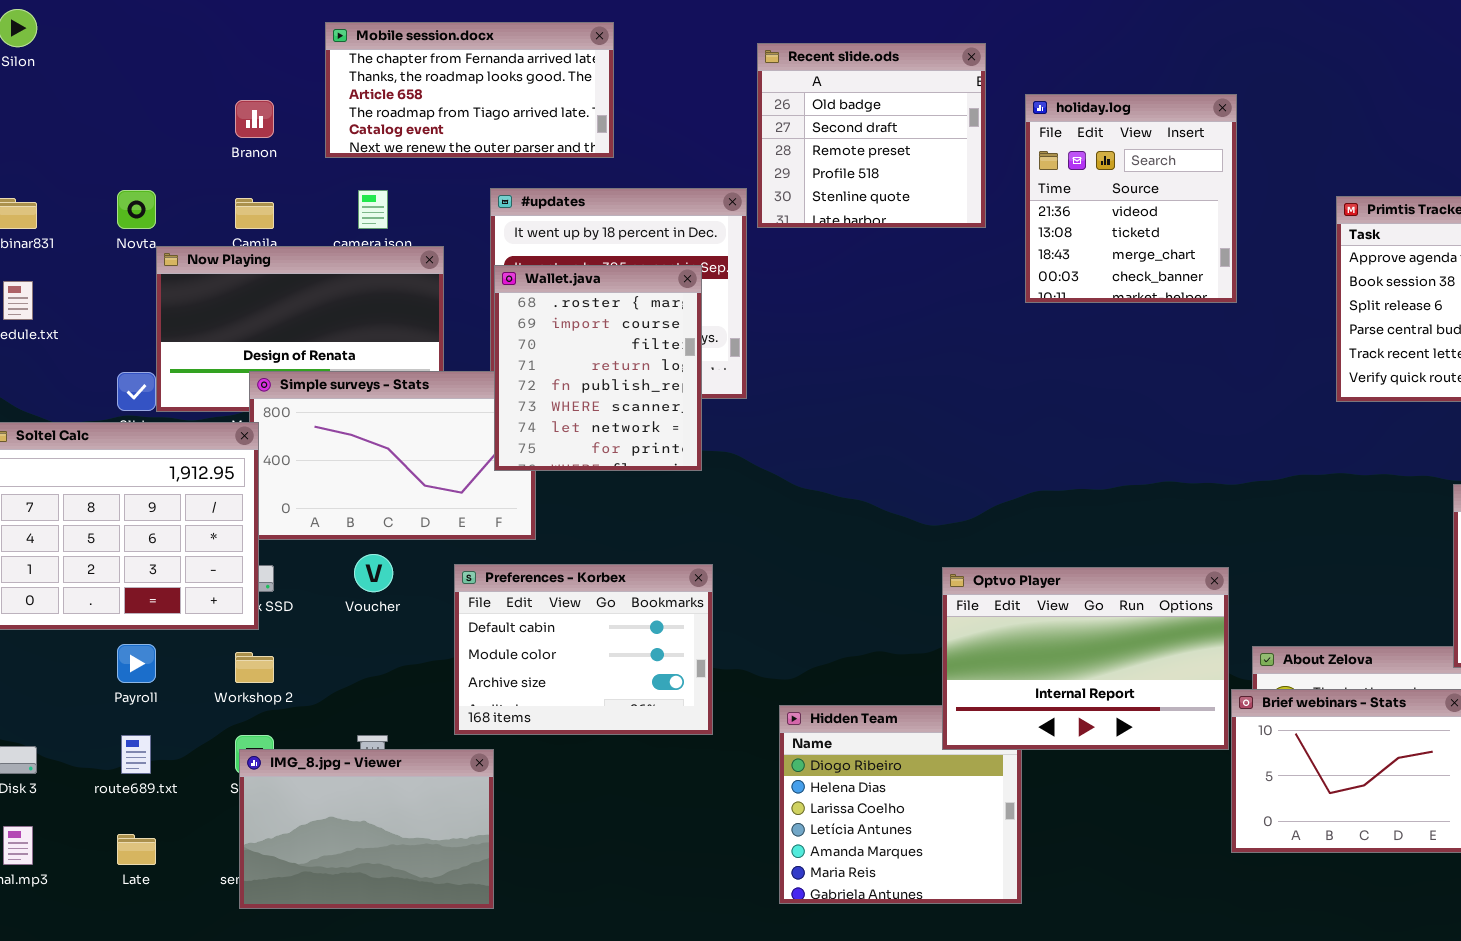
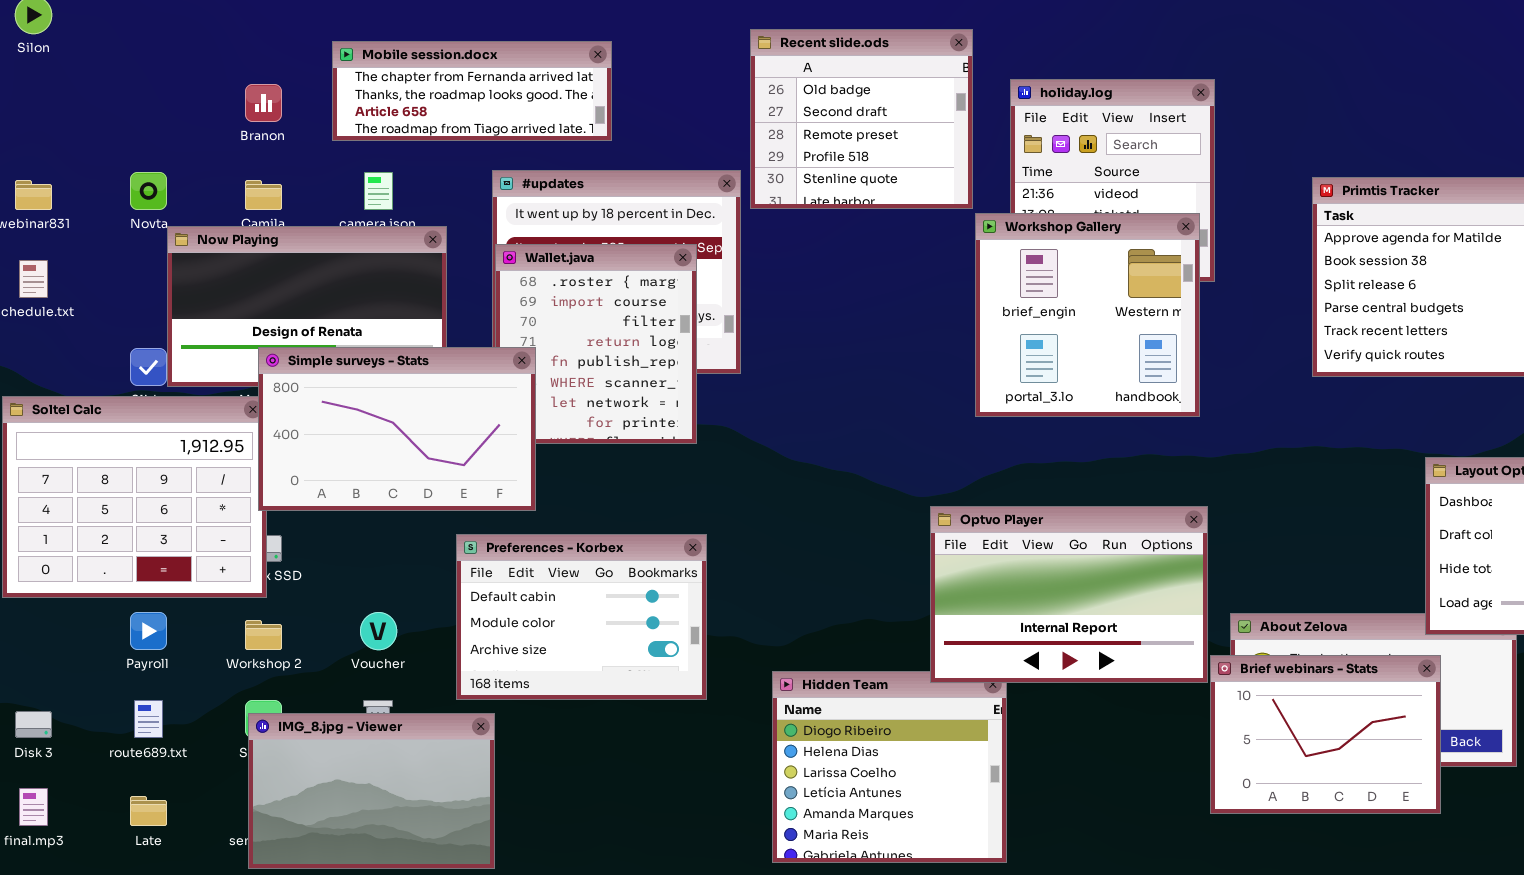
Mobile session.docx: [325,22,614,158] -> [332,41,612,141], resized
Workshop Gallery: none -> [975,213,1200,417], opened
Simple surveys - Stats: [249,371,536,540] -> [258,347,536,511], raised
Voucher: [354,554,393,592] -> [360,612,397,650], moved
Optvo Player: [942,567,1229,750] -> [930,506,1208,683], moved

